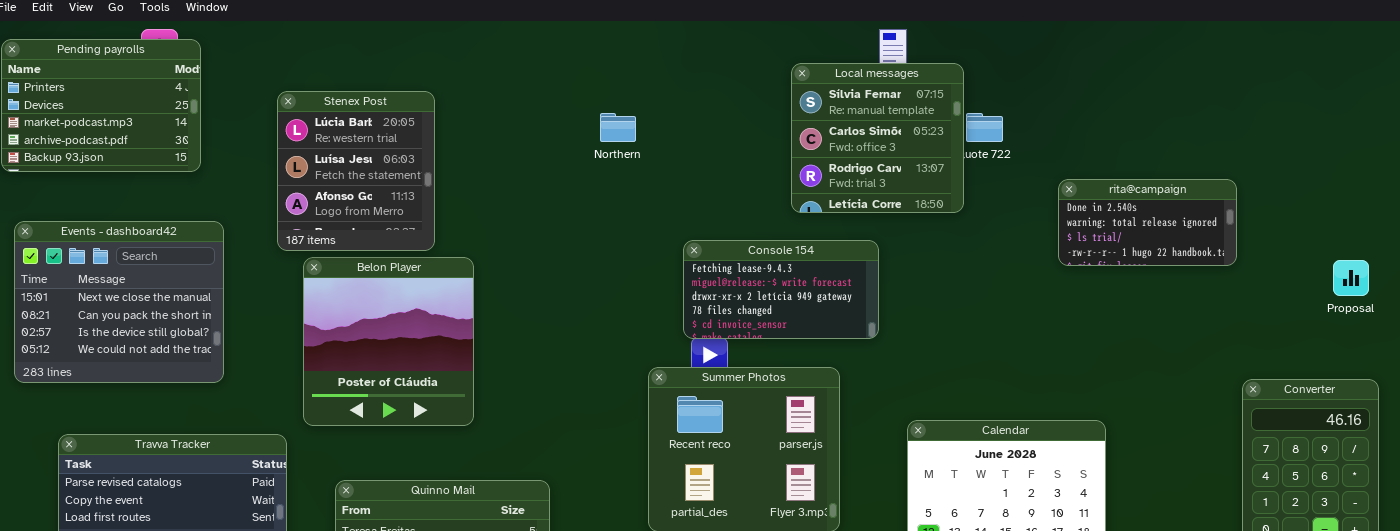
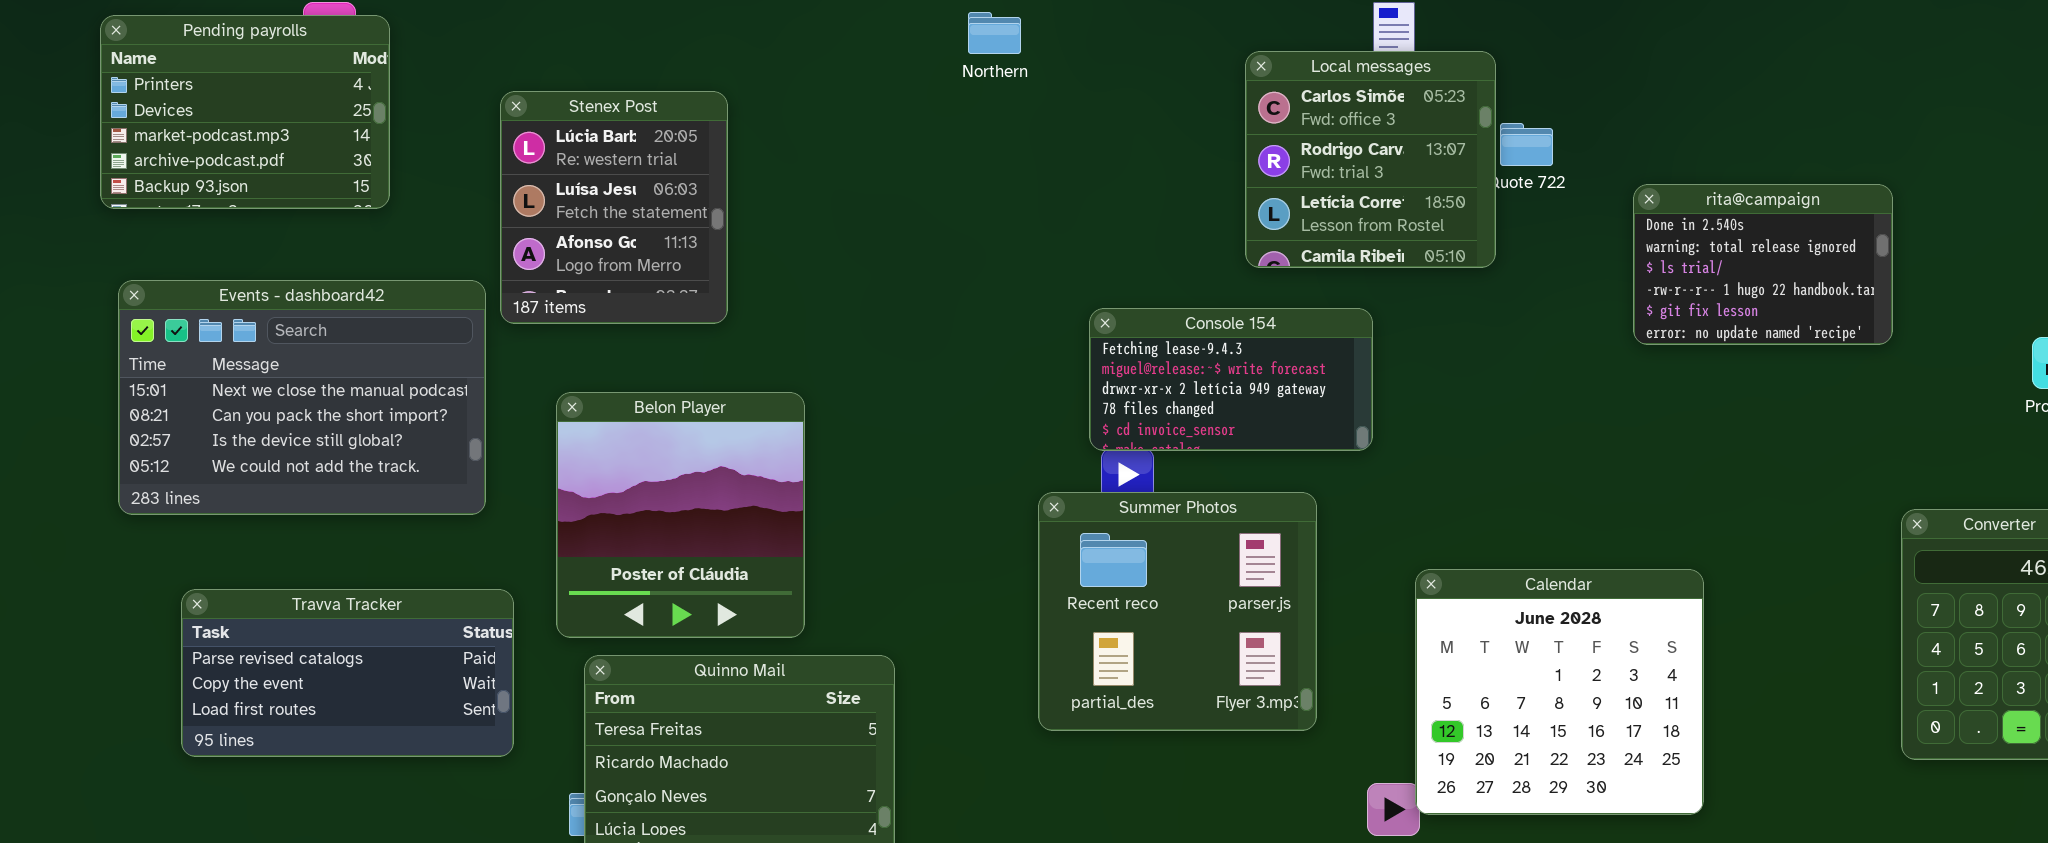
Local messages: [791,63,964,213] -> [1245,51,1496,268], scrolled down 1 row
Northern: [600,113,636,142] -> [968,12,1021,54], moved
rita@campaign: [1058,179,1237,266] -> [1633,184,1893,345], resized
Events - dashboard42: [14,221,224,383] -> [118,280,486,515], resized
Belon Player: [303,257,474,426] -> [556,392,805,638], moved

